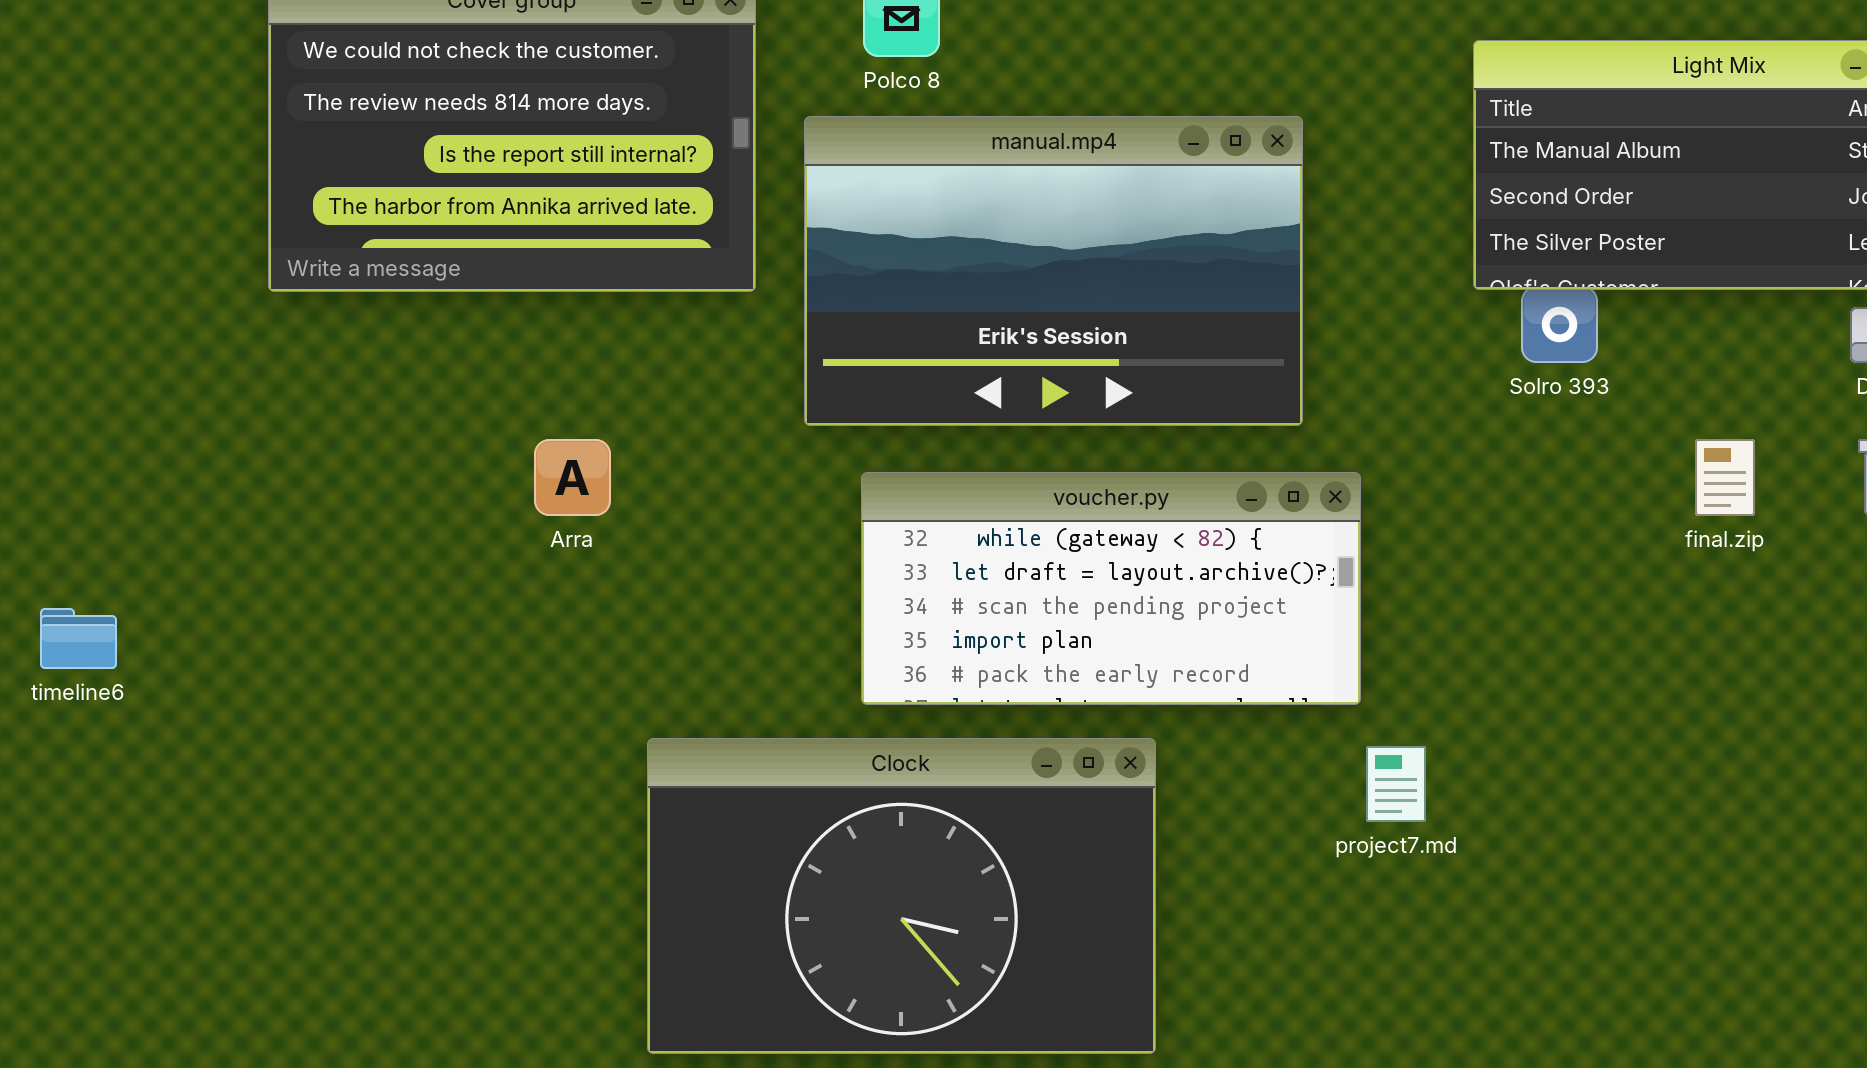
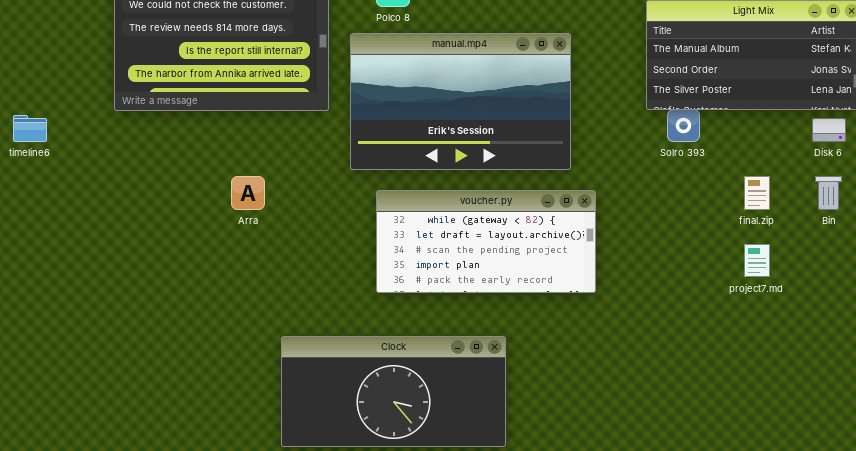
timeline6: [40,608,117,669] -> [13,115,47,142], moved
Clock: [647,738,1156,1054] -> [281,336,506,447], resized
project7.md: [1366,746,1426,822] -> [744,244,770,277], moved

